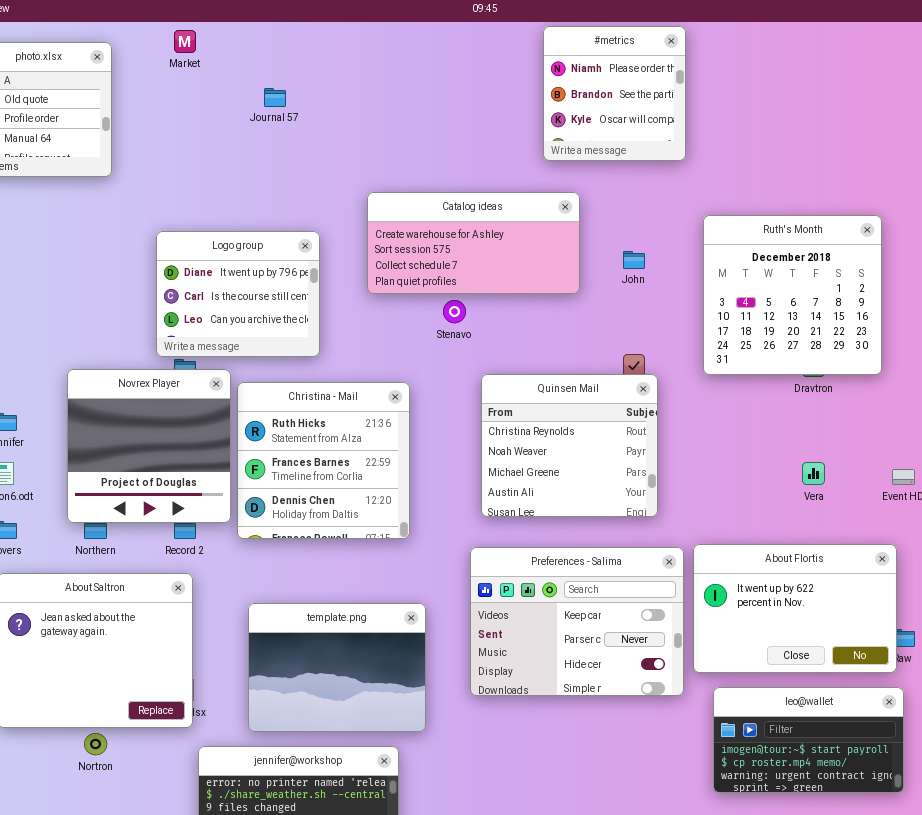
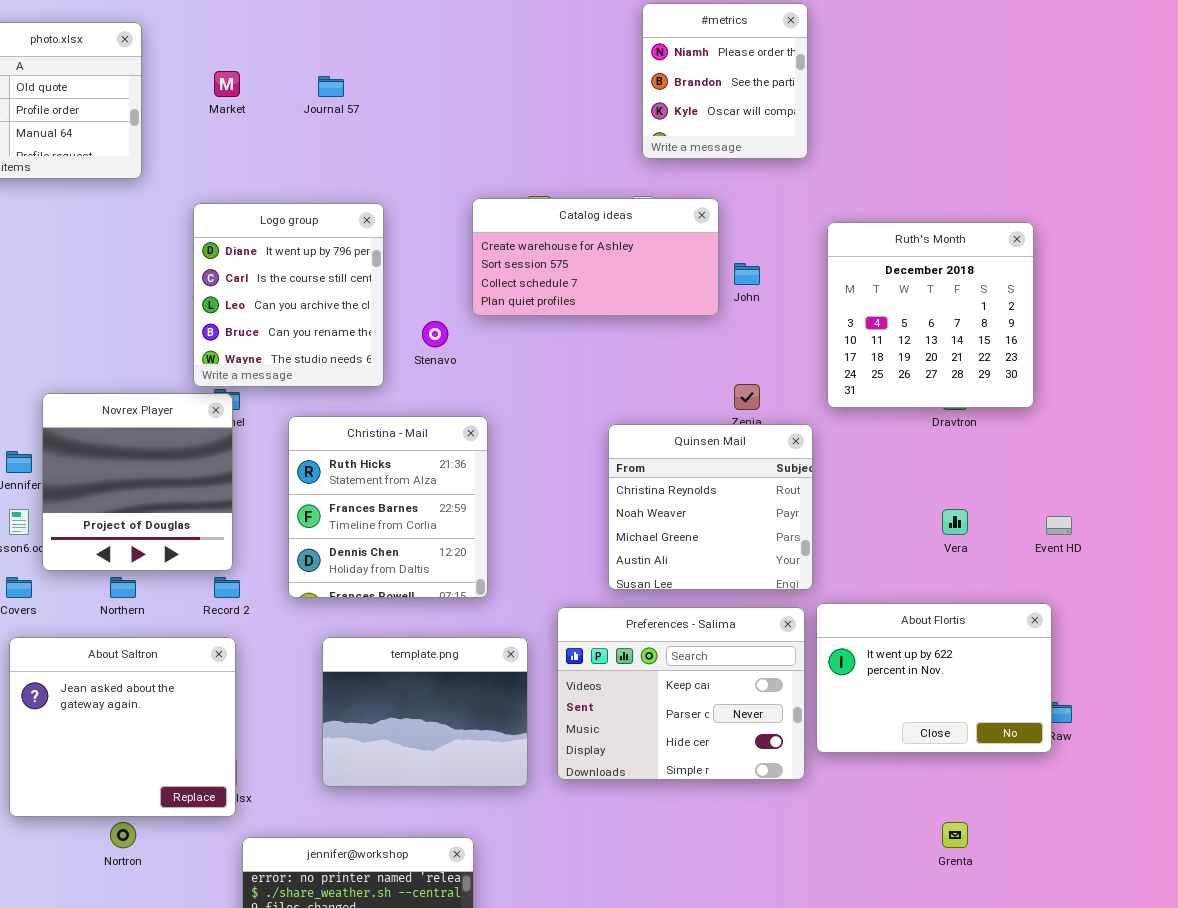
Market: [174,30,196,53] -> [214,71,240,97], moved
Catalog ideas: [367,192,580,294] -> [472,198,719,316], moved
Logo group: [156,231,320,357] -> [193,203,384,387], resized
Stenavo: [443,300,466,323] -> [422,321,448,347], moved
Novrex Player: [67,369,231,523] -> [42,393,233,571], moved
Quinsen Mail: [481,374,658,517] -> [608,424,813,590], moved
template.png: [248,603,426,732] -> [322,637,528,787], moved
leo@wallet: [713,687,904,793] -> none, closed

